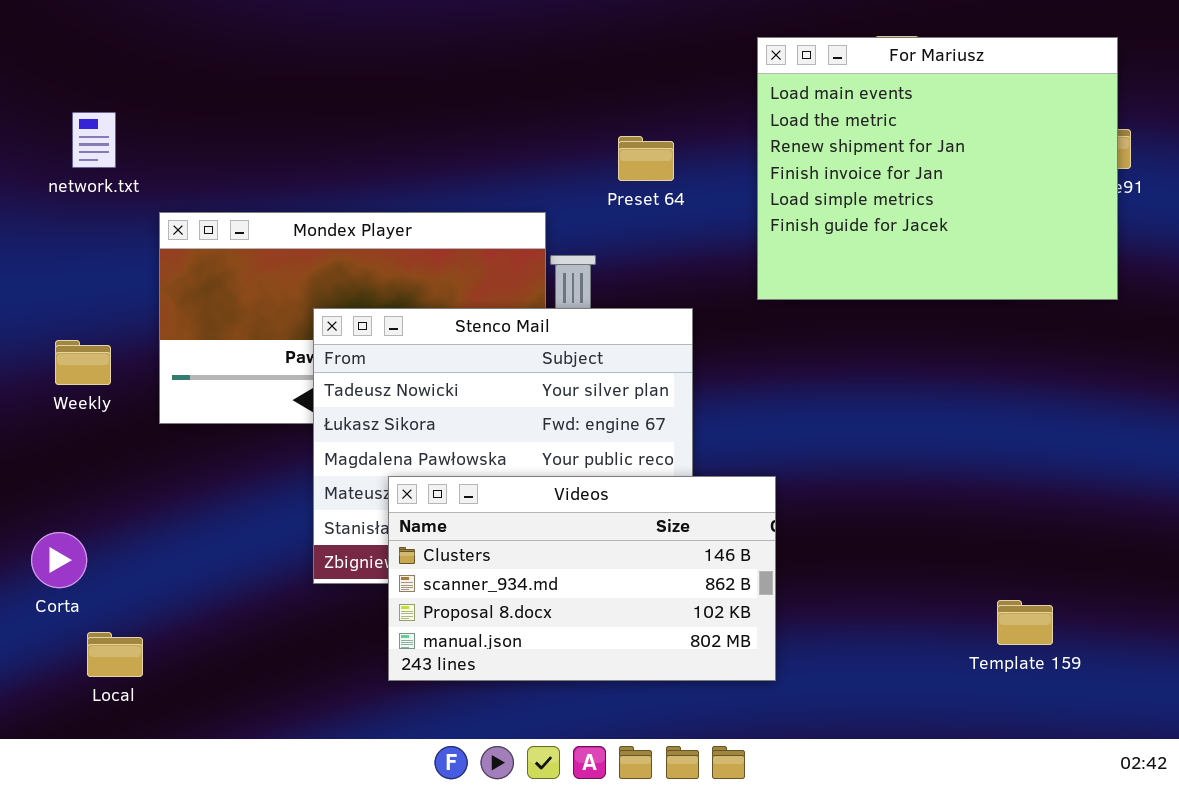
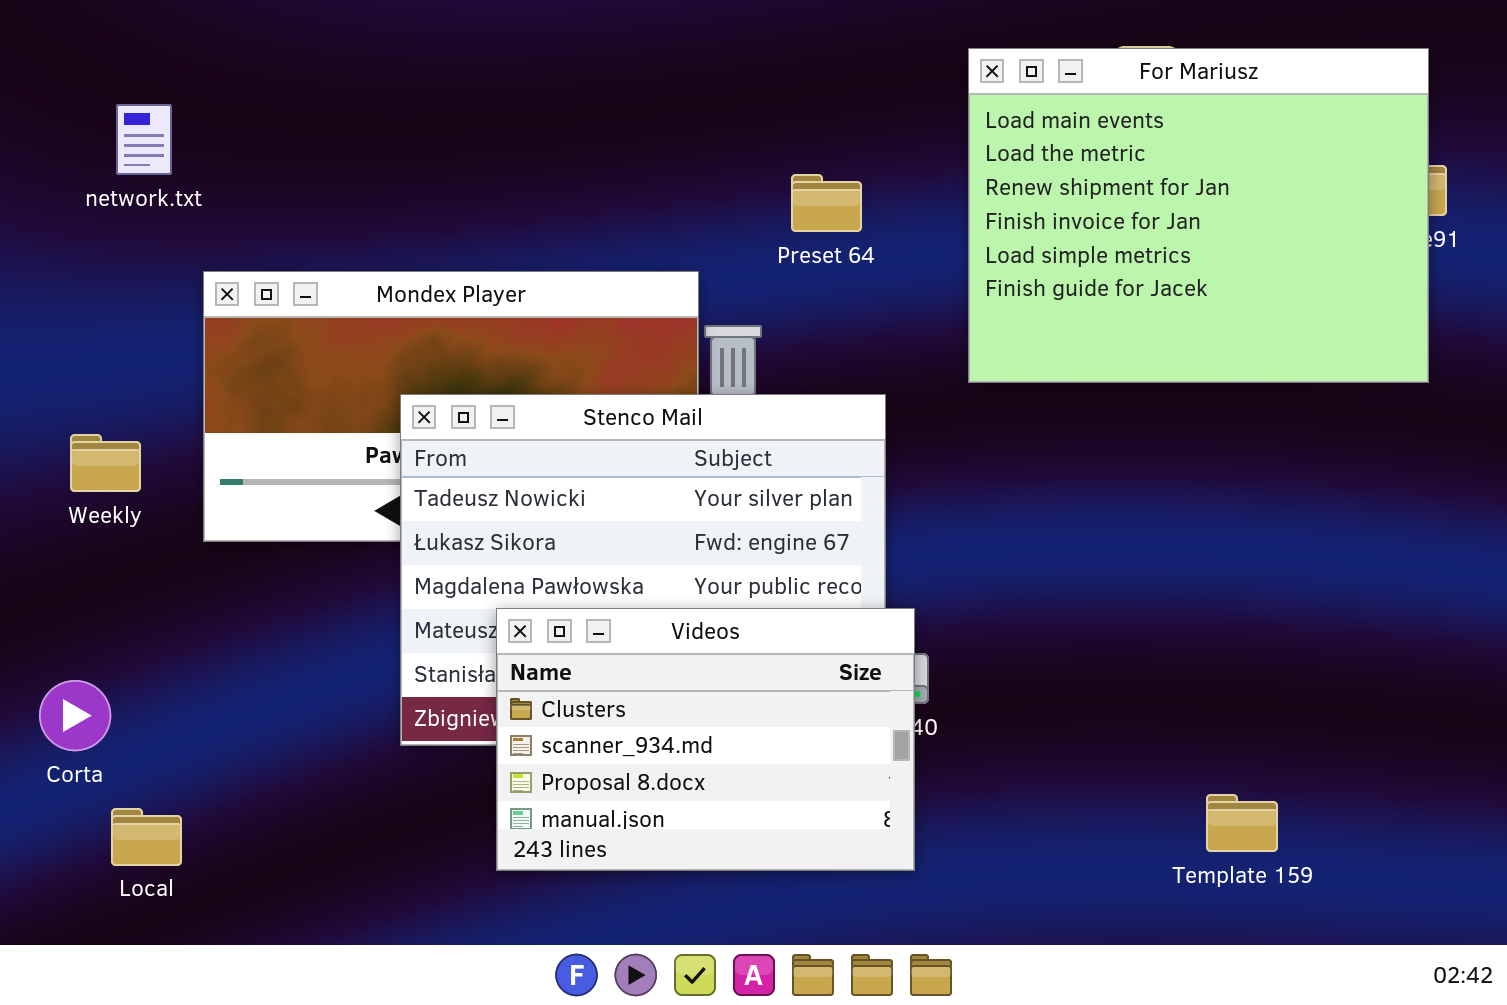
network.txt: [72,112,116,168] -> [116,104,172,175], moved
Videos: [388,476,776,681] -> [496,608,915,871], resized
Template 159: [997,600,1053,645] -> [1206,794,1278,852], moved

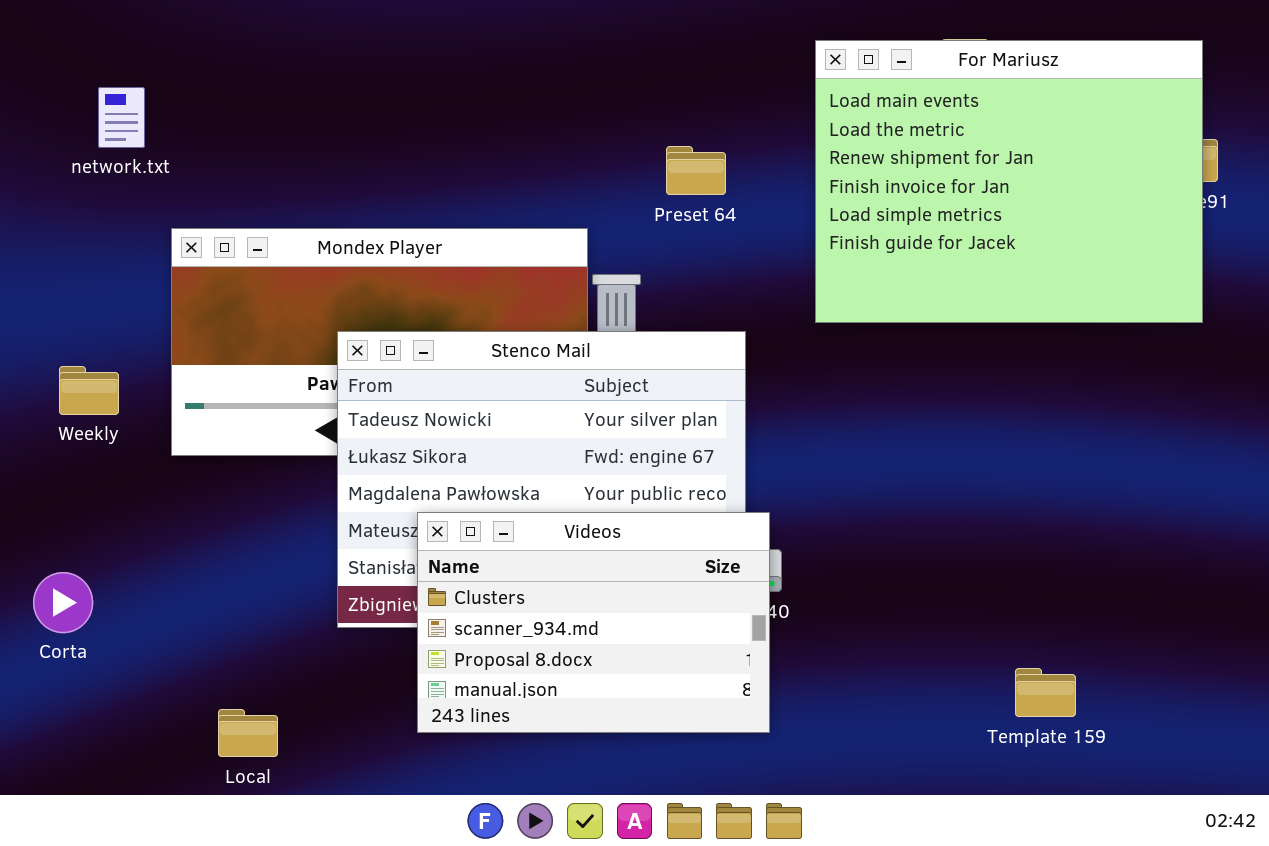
Local: [111,808,182,866] -> [218,709,278,757], moved

